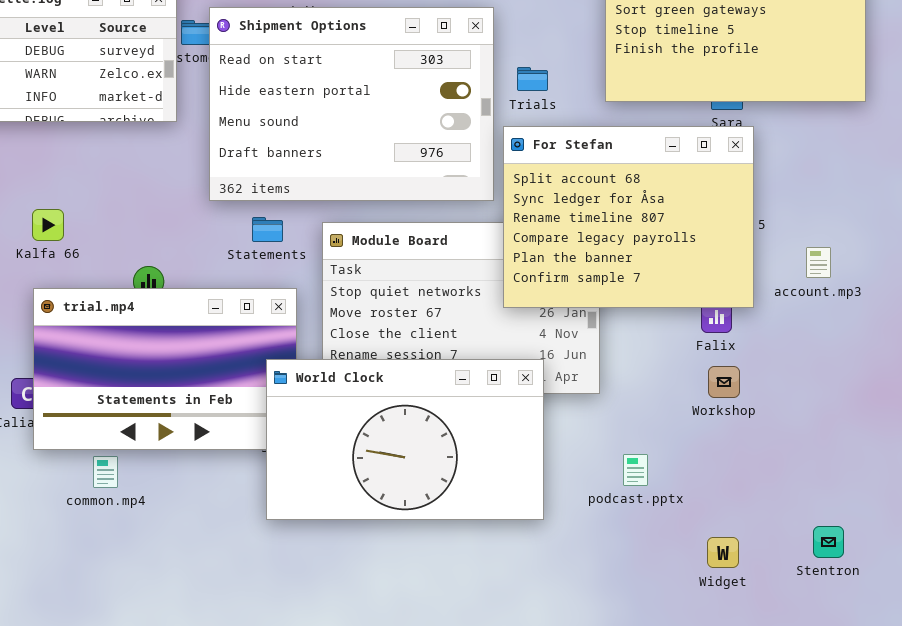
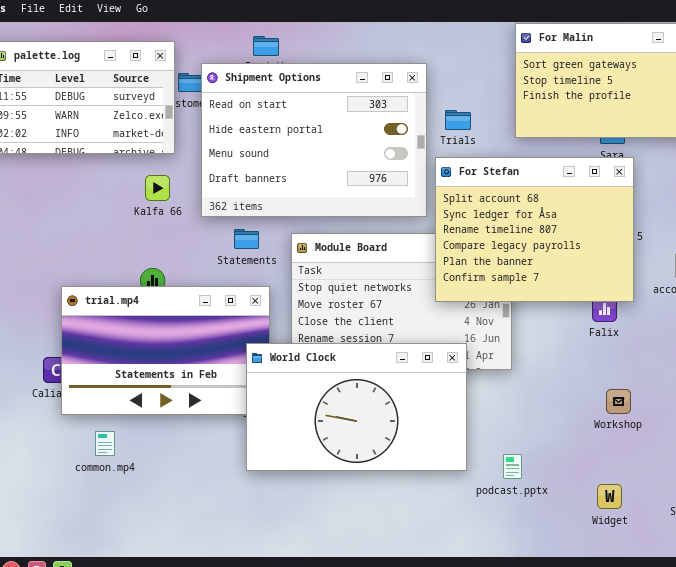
Kalfa 66: [32,209,64,241] -> [145,175,170,201], moved
Workshop: [708,366,740,398] -> [606,389,631,414], moved
podcast.pptx: [623,454,648,486] -> [503,454,522,479], moved
common.mp4: [93,456,118,488] -> [95,431,115,456], moved

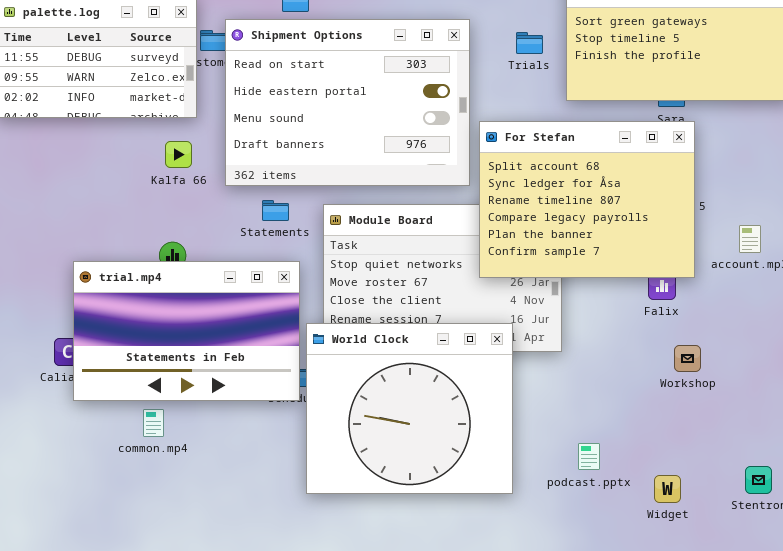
Trials: [445,110,471,130] -> [516,32,543,54], moved
World Clock: [246,343,467,471] -> [306,323,513,494], resized
Workshop: [606,389,631,414] -> [674,345,701,372], moved
common.mp4: [95,431,115,456] -> [143,409,164,437], moved
podcast.pptx: [503,454,522,479] -> [578,443,600,470], moved

